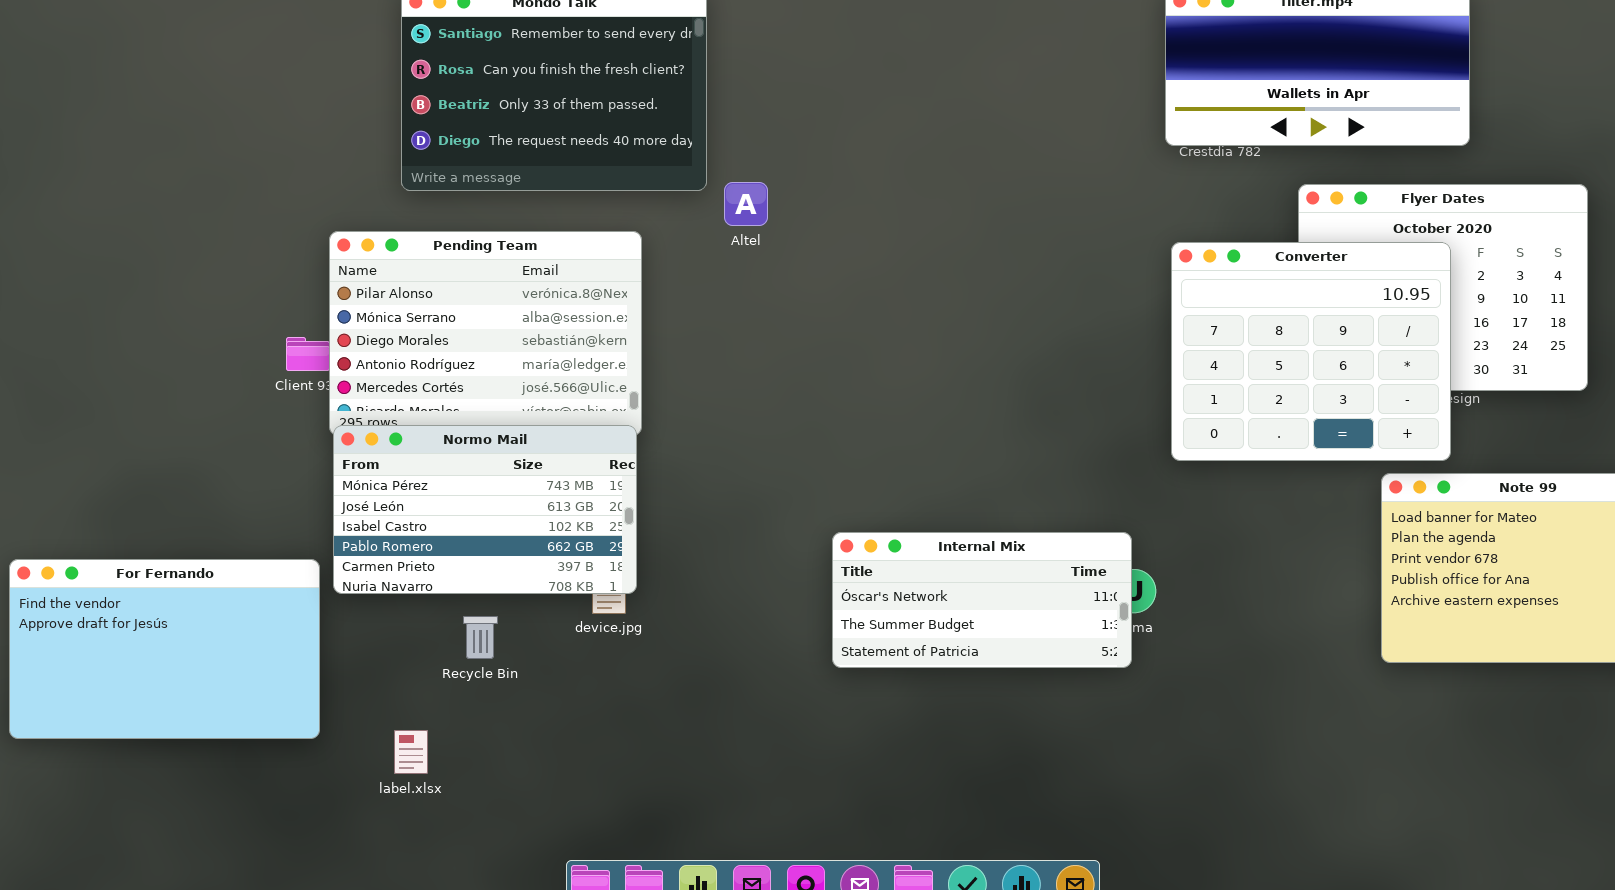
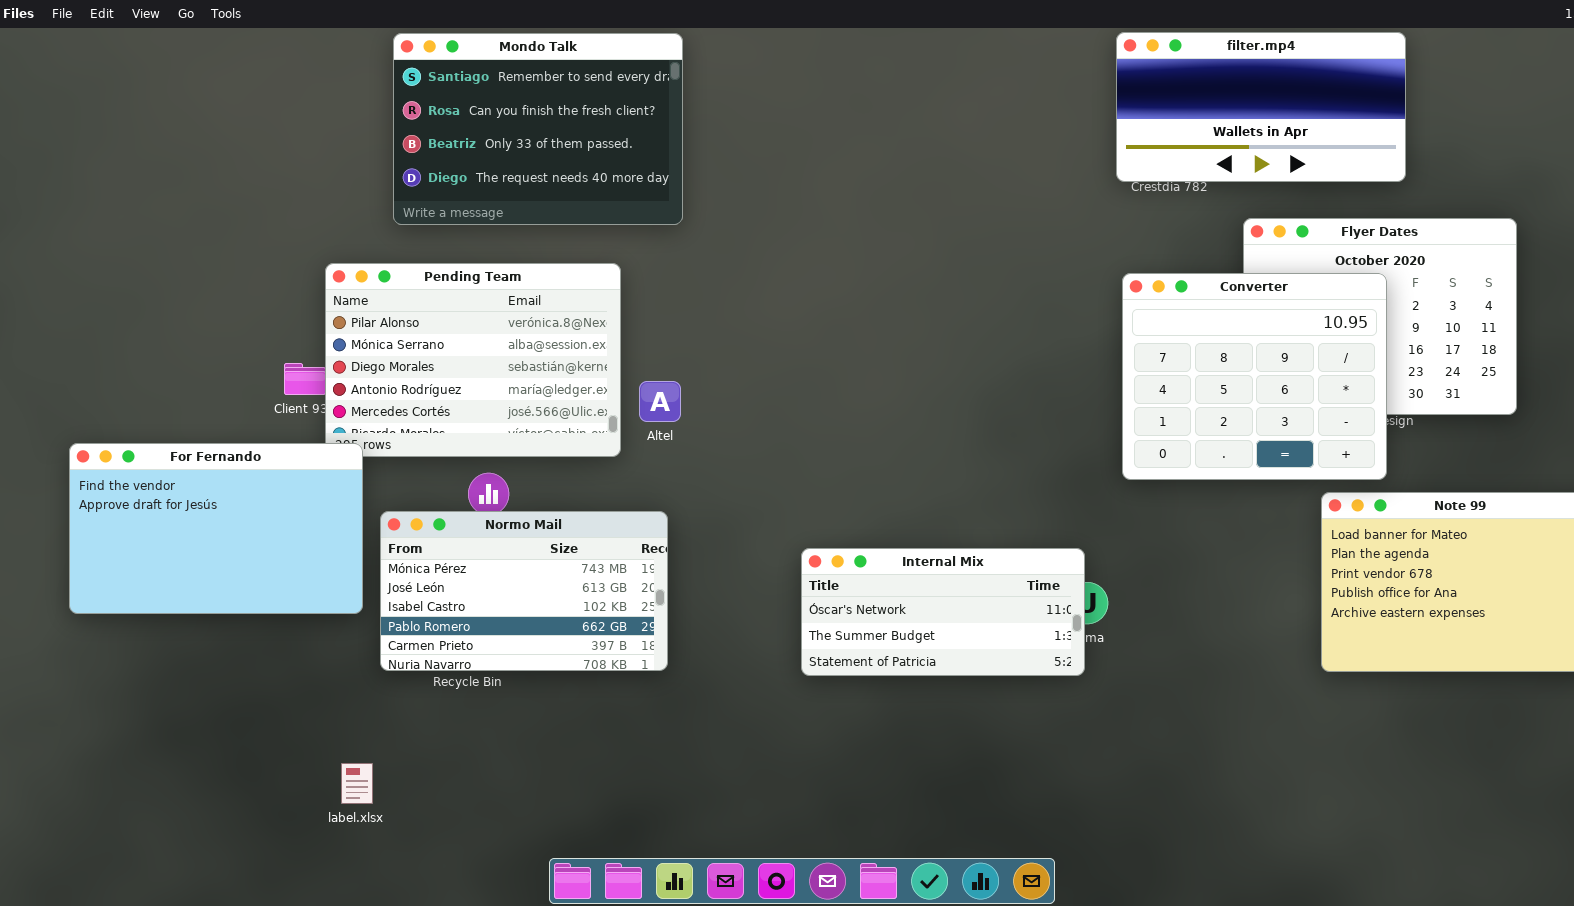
Altel: [724,182,768,226] -> [639,381,681,422], moved
Normo Mail: [333,425,637,594] -> [380,511,668,671], moved
For Fernando: [9,559,320,739] -> [69,443,363,614], moved
label.xlsx: [394,730,428,774] -> [341,763,373,804], moved

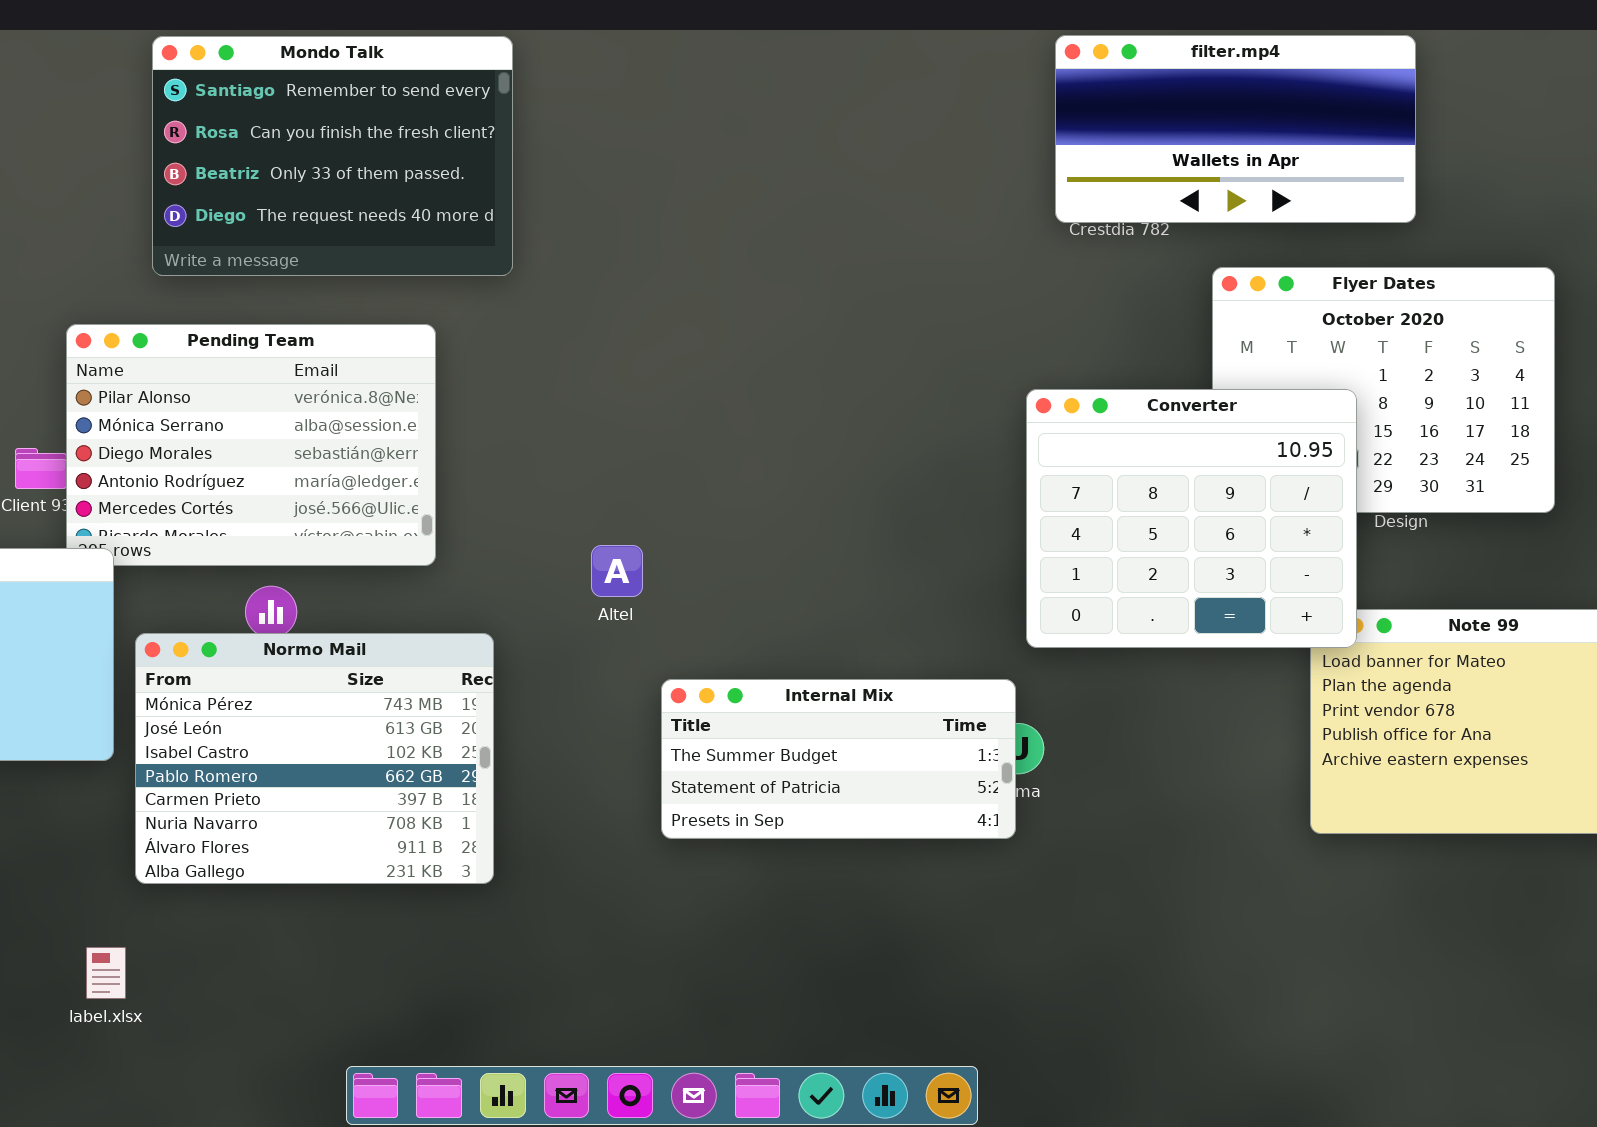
Converter: [1122,273,1387,480] -> [1026,389,1357,648], moved
Altel: [639,381,681,422] -> [591,545,643,597], moved
Normo Mail: [380,511,668,671] -> [135,633,494,884], resized
Internal Mix: [801,548,1085,676] -> [661,679,1016,839], scrolled down 1 row

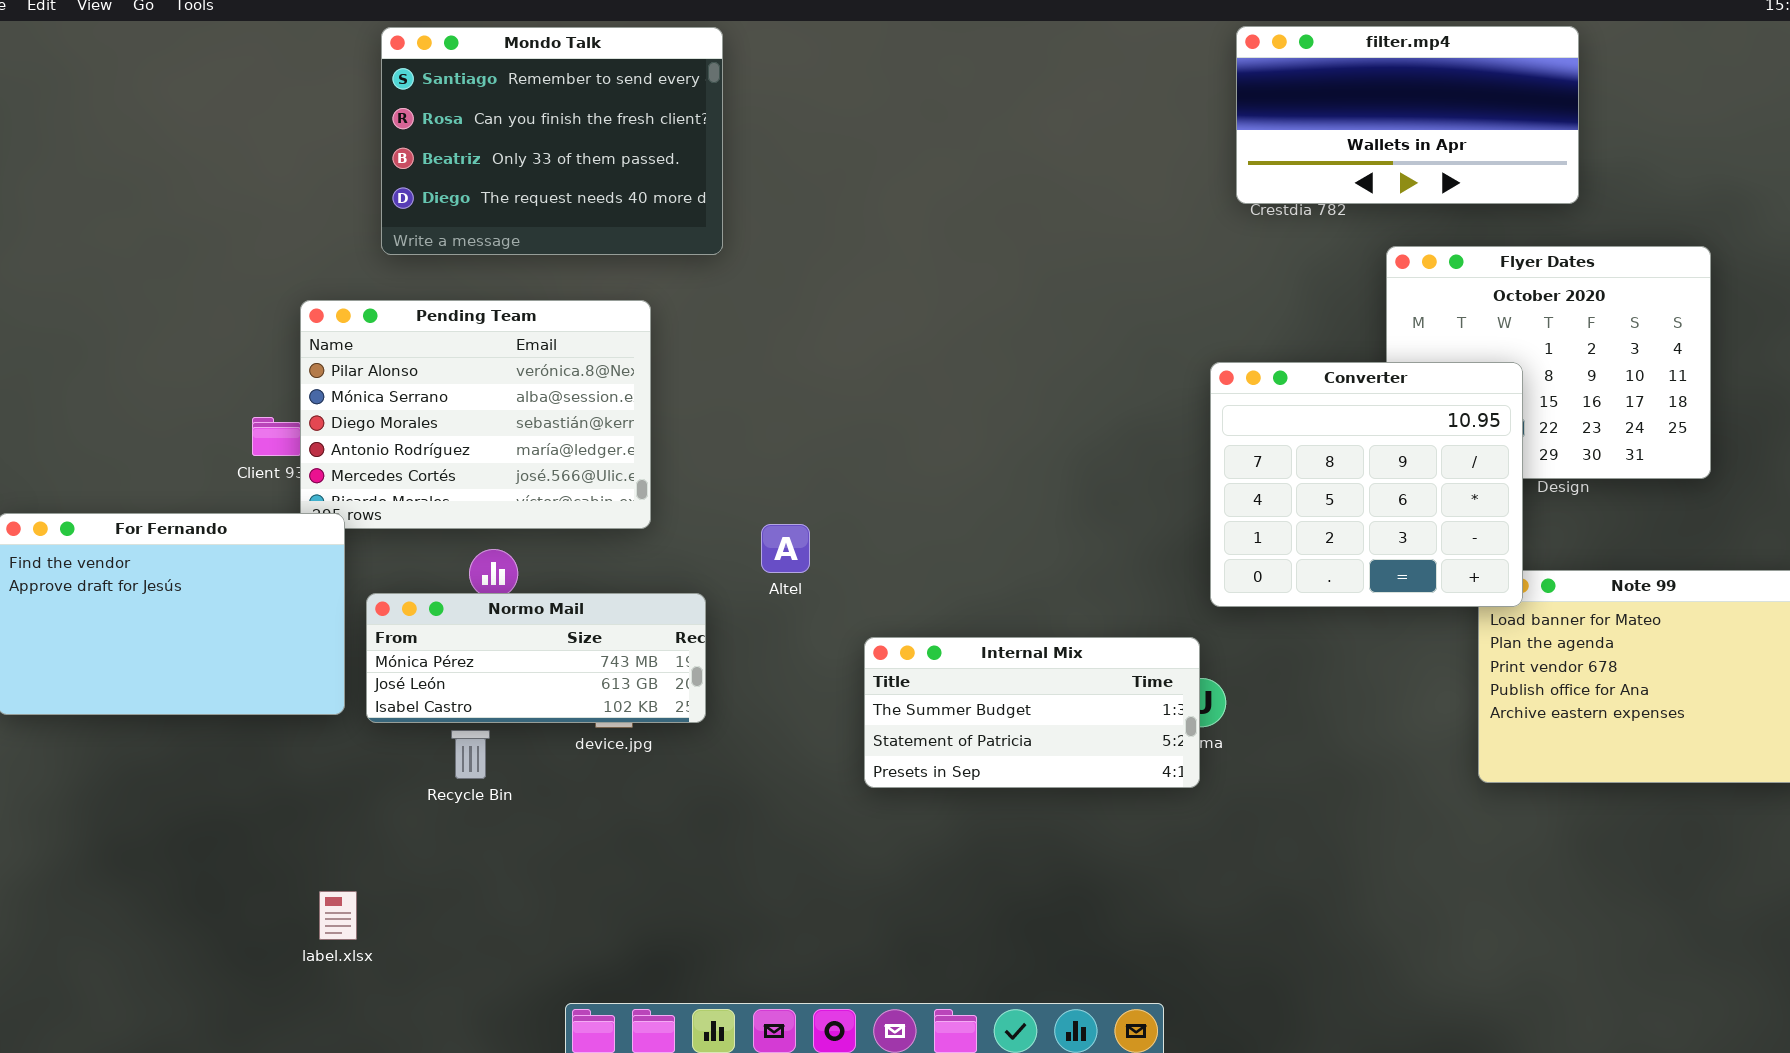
Altel: [591,545,643,597] -> [761,524,810,573], moved
Normo Mail: [135,633,494,884] -> [366,593,706,723], resized

